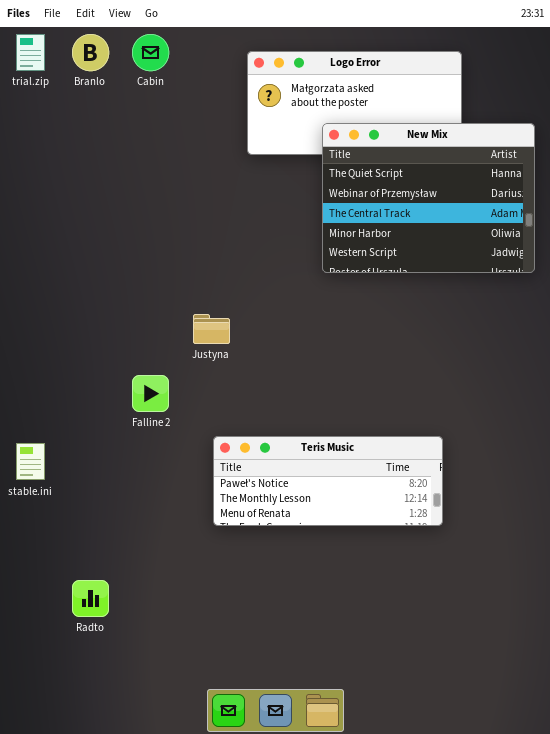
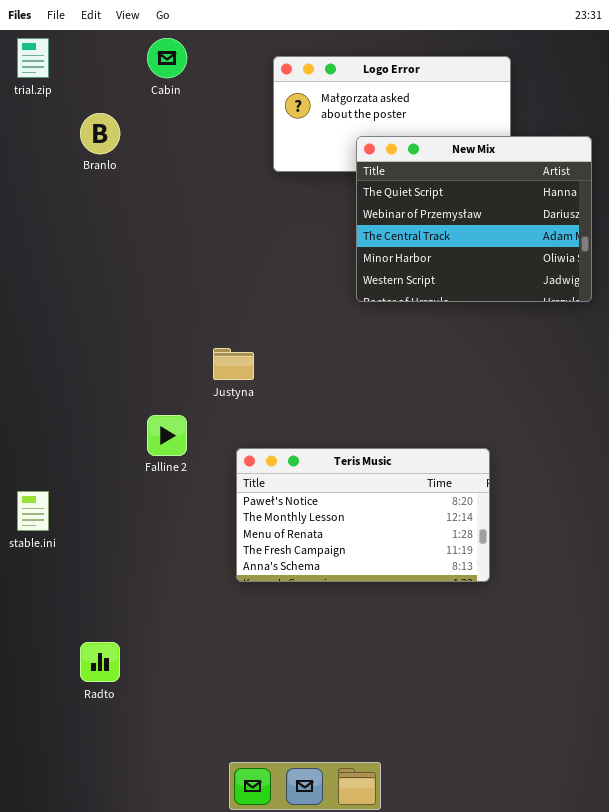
Branlo: [72,34,109,71] -> [80,113,120,154], moved
Teris Music: [213,436,443,526] -> [236,448,490,582], resized

